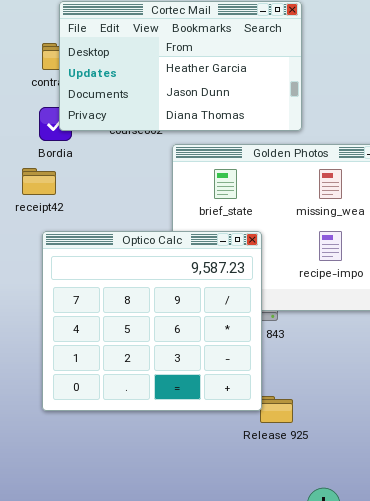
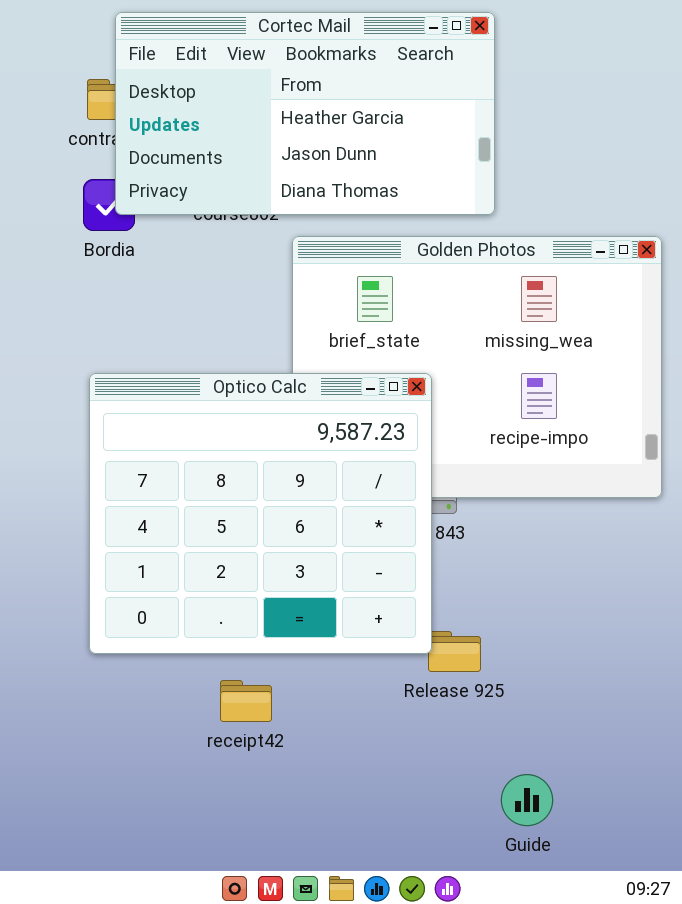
receipt42: [22,168,56,195] -> [220,680,272,722], moved

